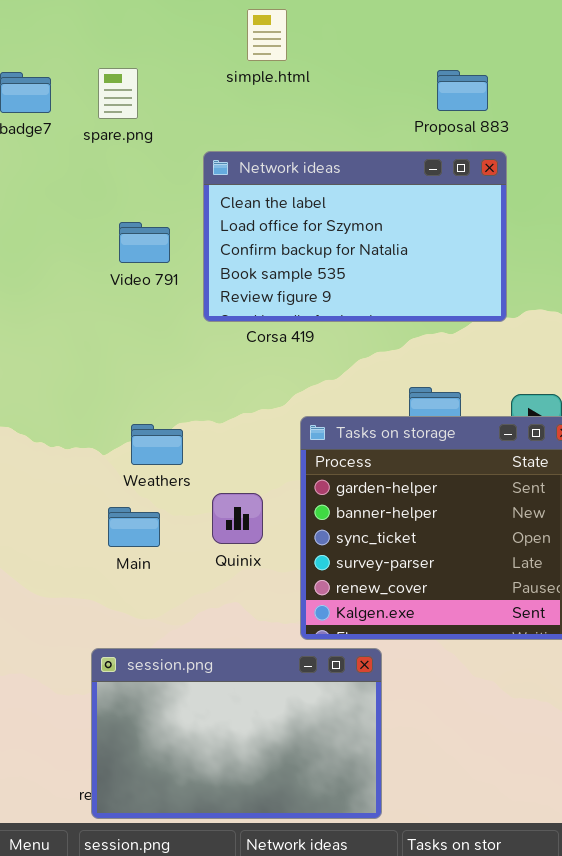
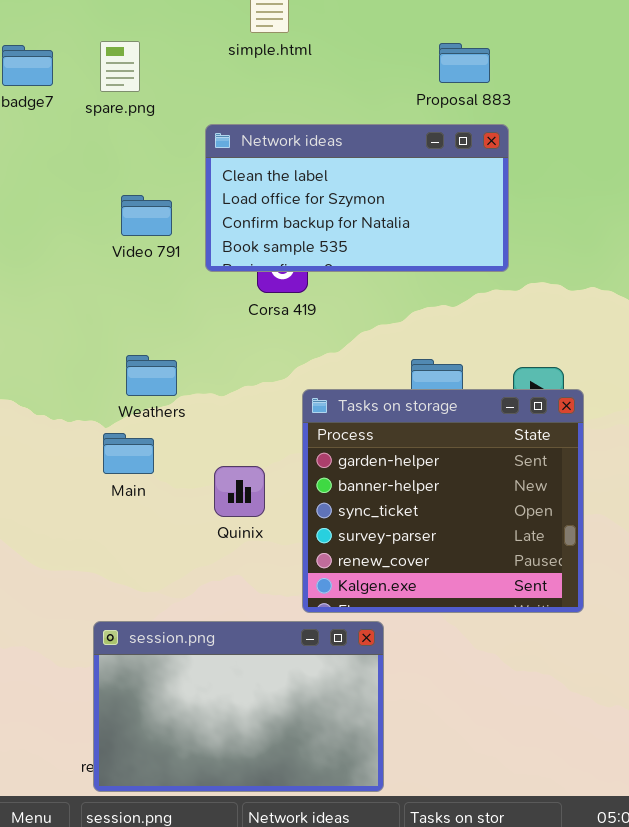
Network ideas: [203,151,507,322] -> [205,124,509,272], resized
Weathers: [131,424,183,465] -> [126,355,177,396], moved
Main: [108,507,160,547] -> [103,433,154,474], moved

